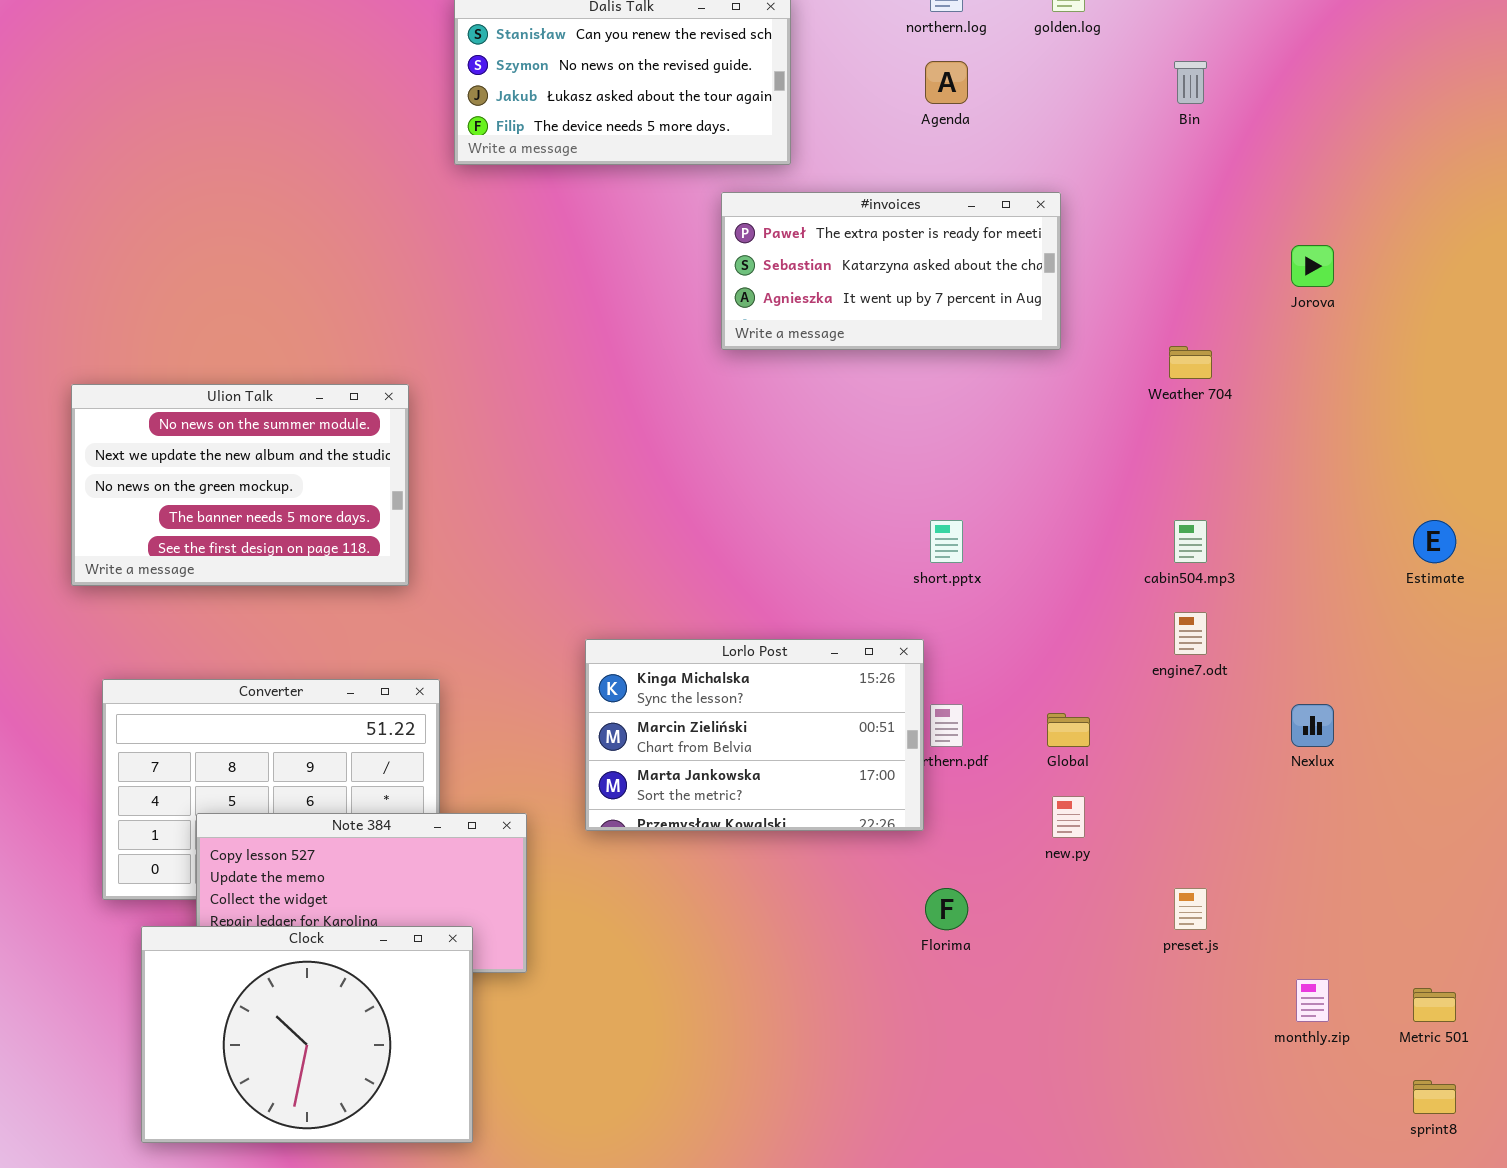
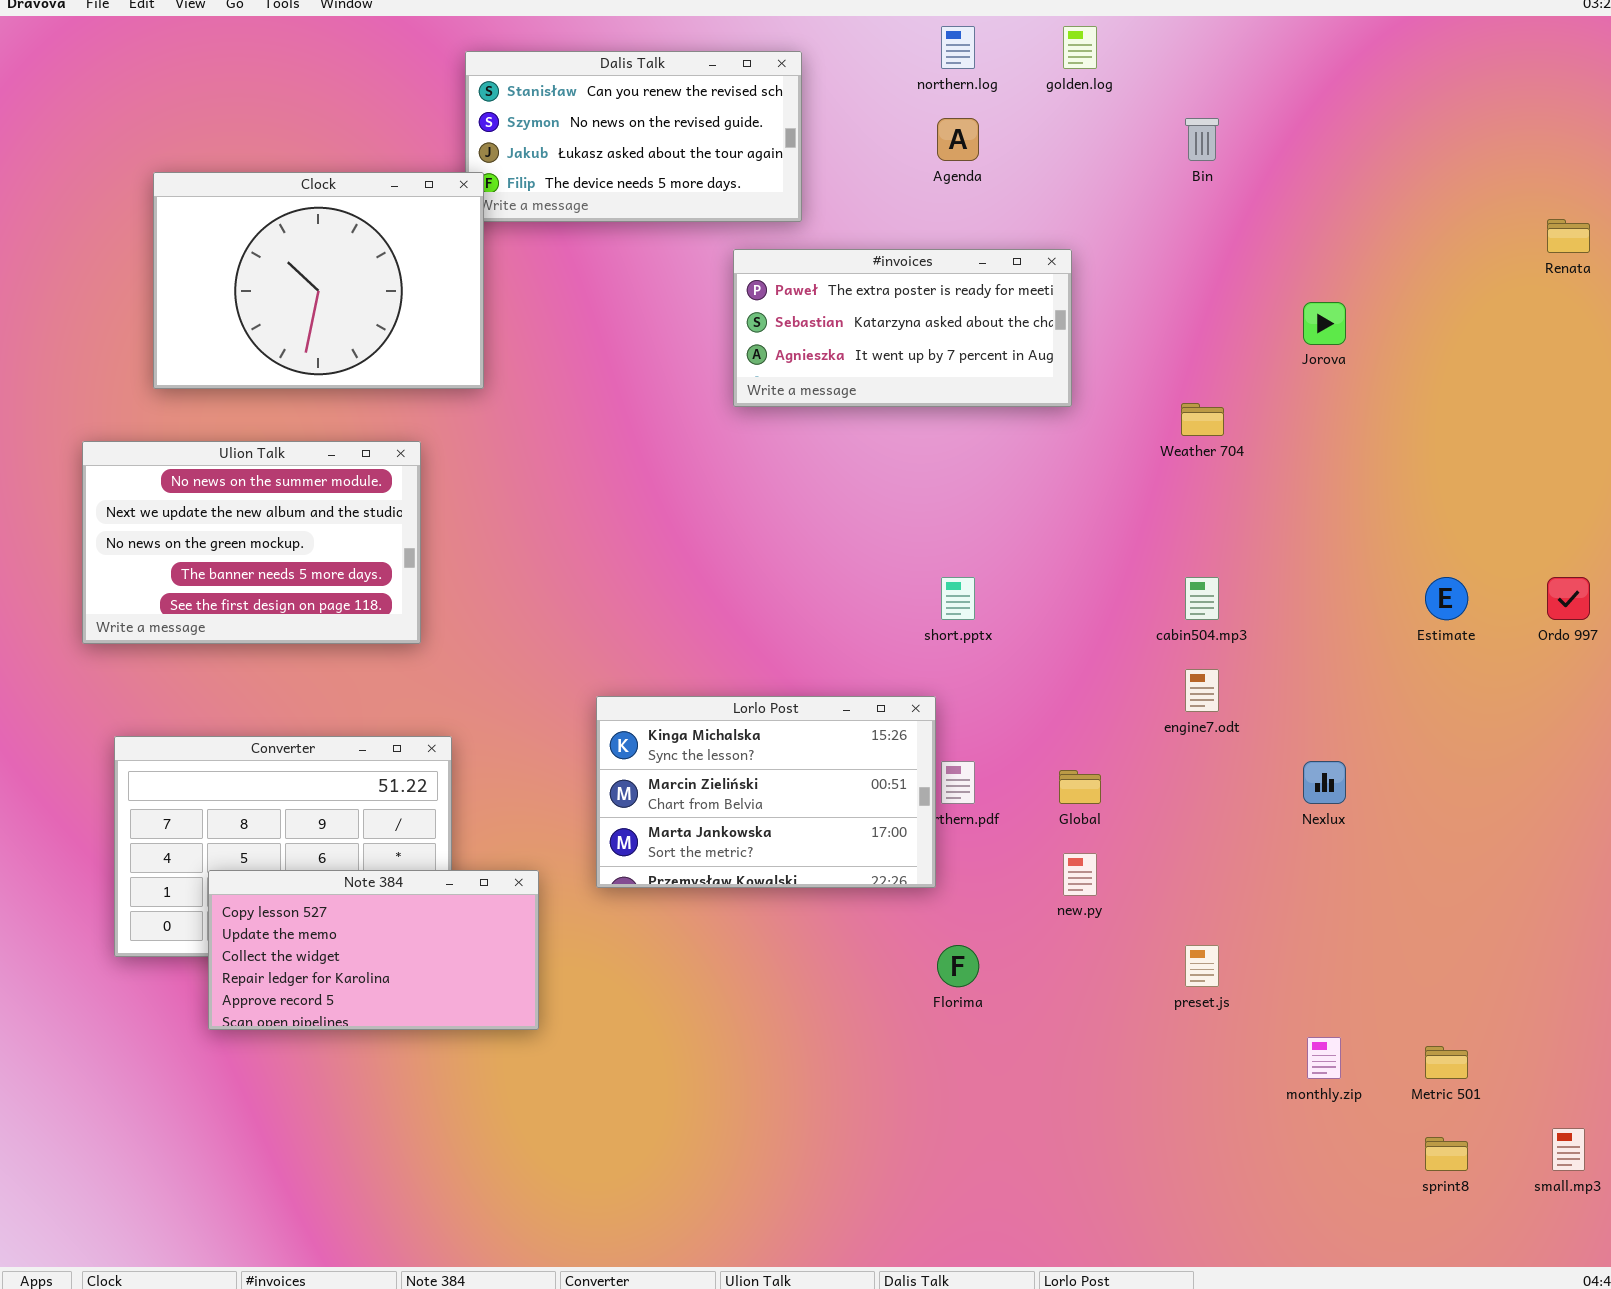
Clock: [141,926,473,1143] -> [153,172,484,389], moved

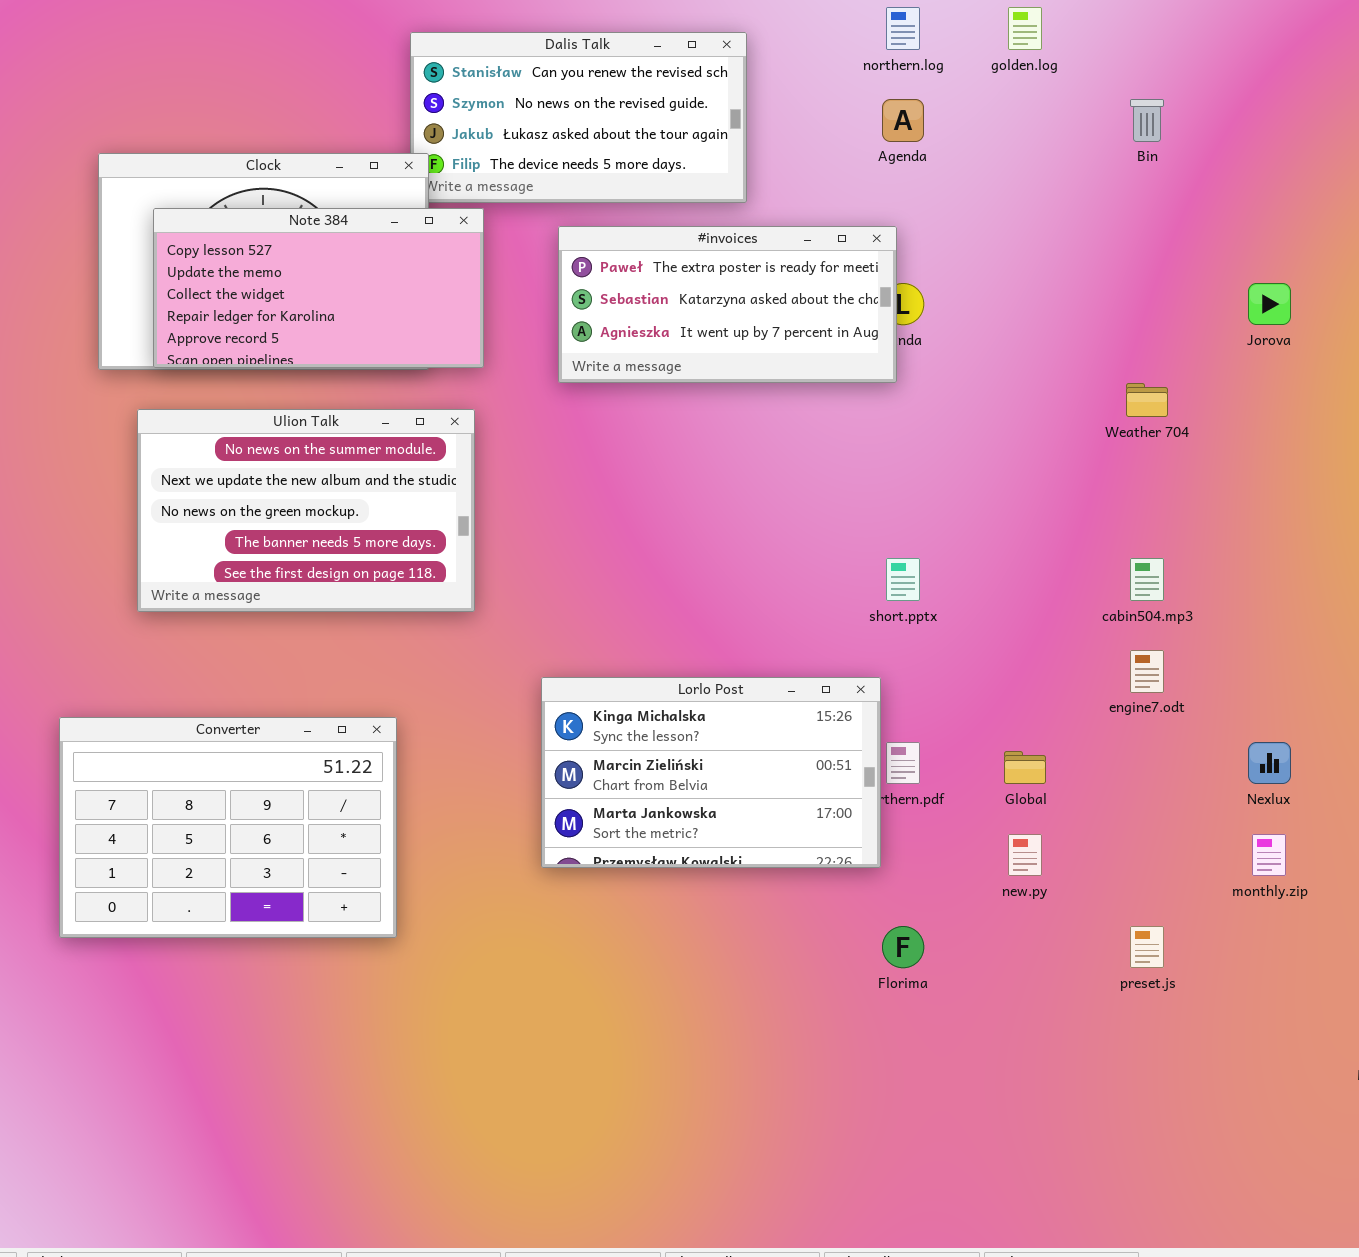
#invoices: [733,249,1072,407] -> [558,226,897,383], moved
Ulion Talk: [82,441,421,644] -> [137,409,475,612], moved
Note 384: [208,870,539,1030] -> [153,208,484,368], moved
monthly.zip: [1307,1037,1341,1079] -> [1252,834,1286,876], moved

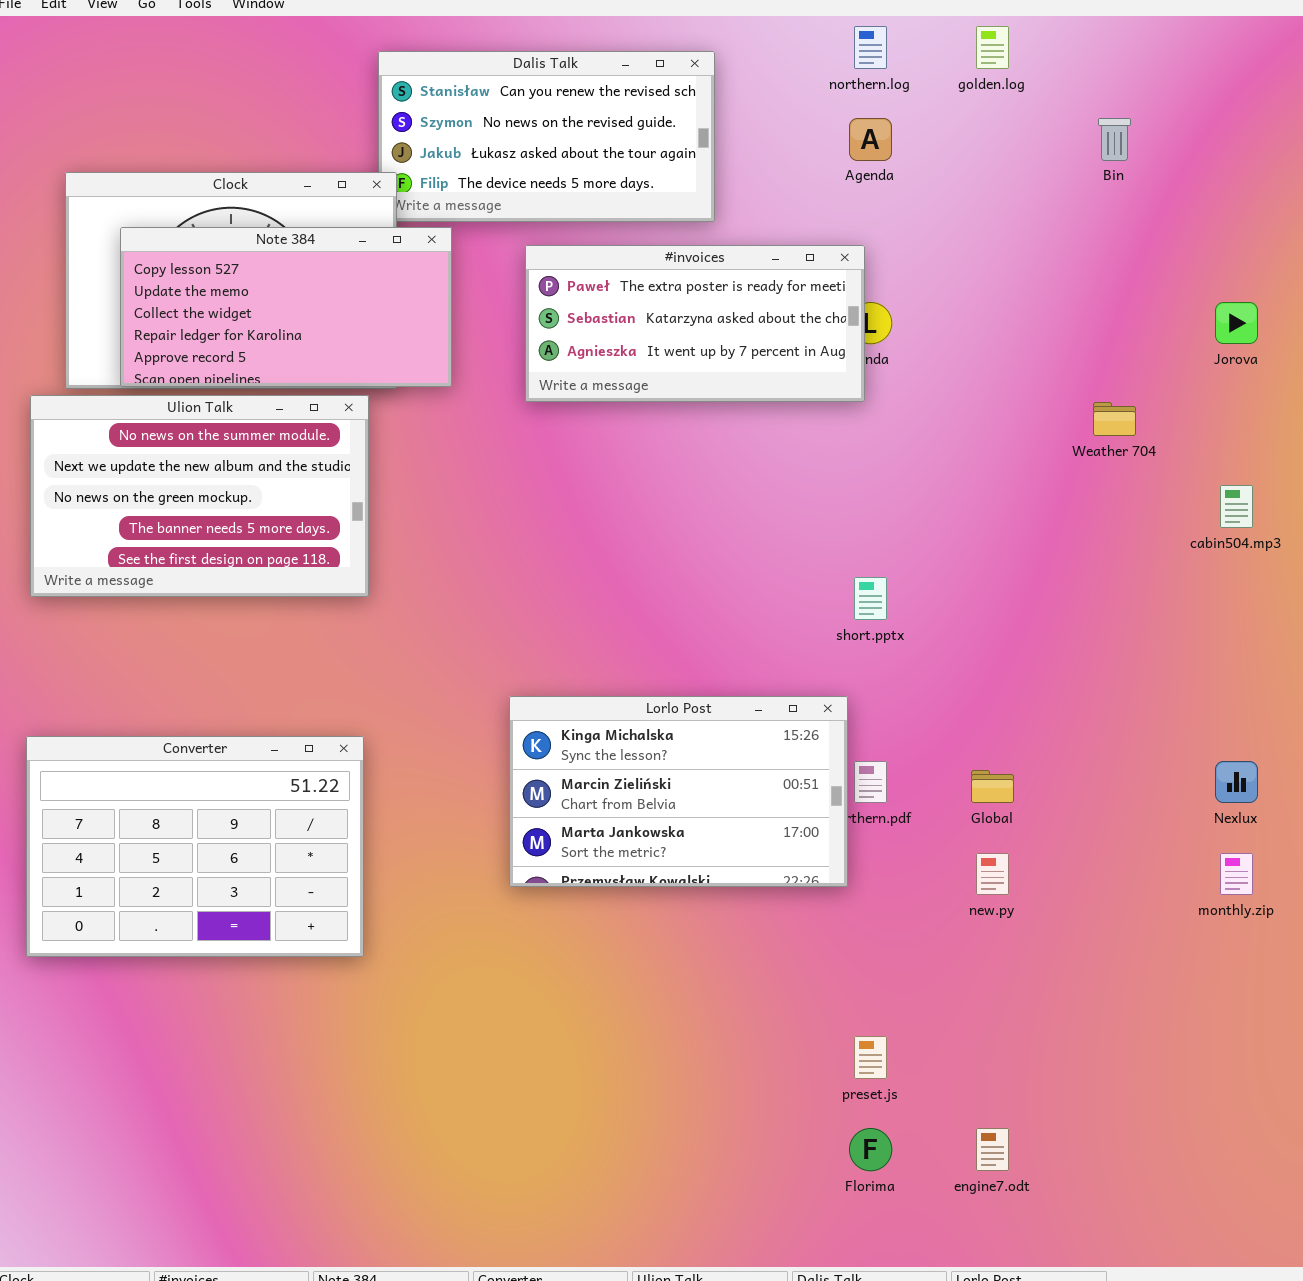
Ulion Talk: [137,409,475,612] -> [30,395,369,597], moved
cabin504.mp3: [1130,558,1164,601] -> [1220,485,1253,528], moved
engine7.odt: [1130,650,1164,693] -> [976,1128,1009,1171], moved
Florima: [882,926,924,968] -> [849,1128,892,1171], moved
preset.js: [1130,926,1164,968] -> [854,1036,887,1079], moved

